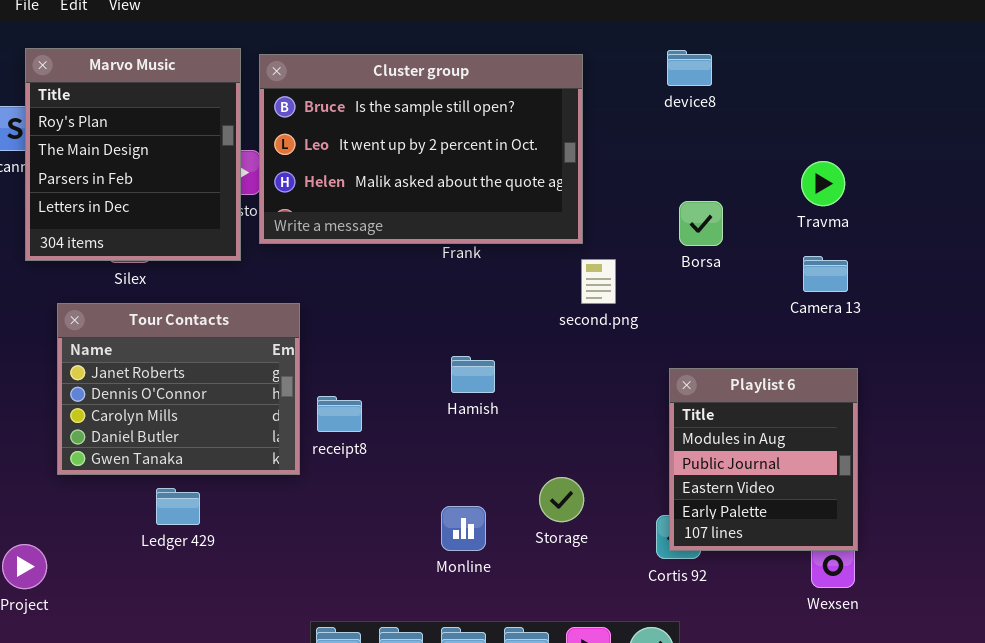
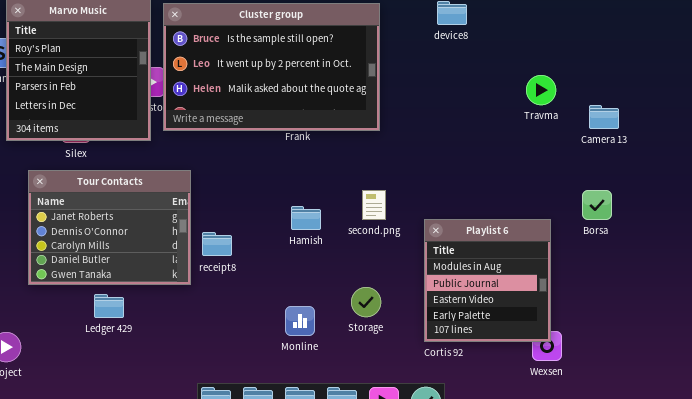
Borsa: [679,201,723,246] -> [582,190,612,220], moved
Camera 13: [803,256,848,292] -> [589,105,619,129], moved
second.png: [581,259,616,304] -> [362,190,386,220], moved
Playlist 6: [669,368,858,551] -> [424,219,551,342], moved

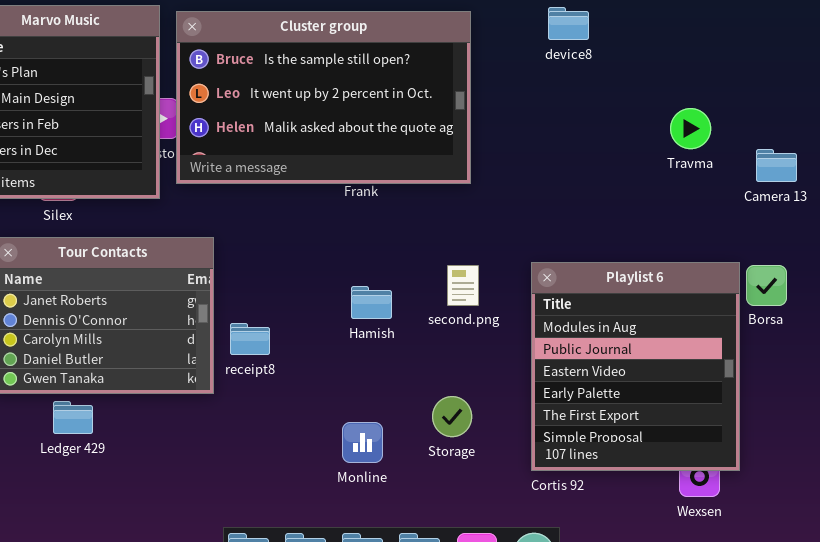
Playlist 6: [424,219,551,342] -> [531,262,740,471], resized
Ledger 429: [94,294,124,318] -> [53,401,93,434], moved

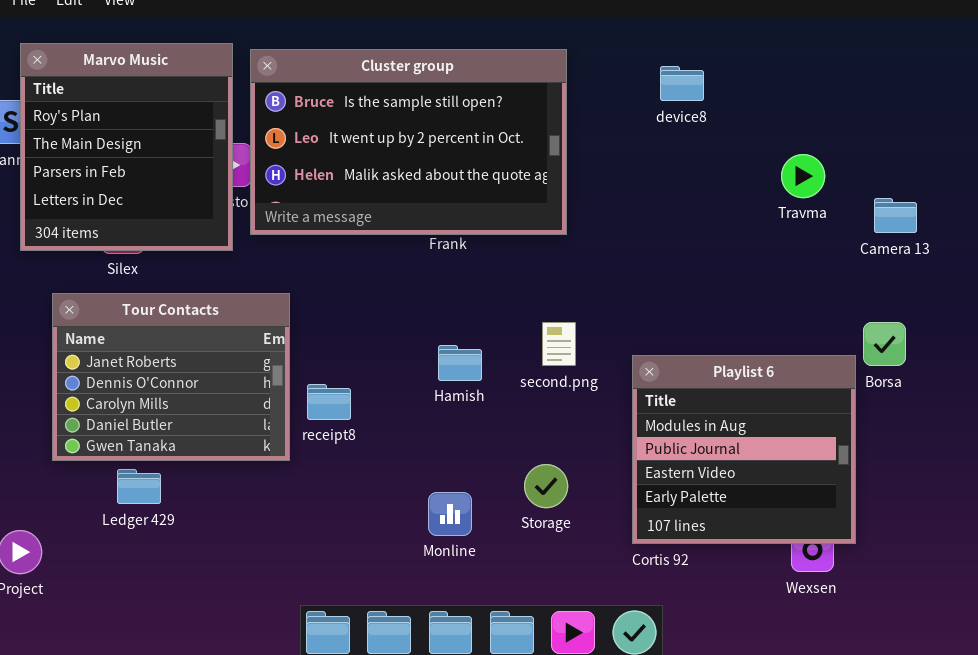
device8: [548,7,589,40] -> [660,66,704,101], moved
Playlist 6: [531,262,740,471] -> [632,355,856,544], resized

